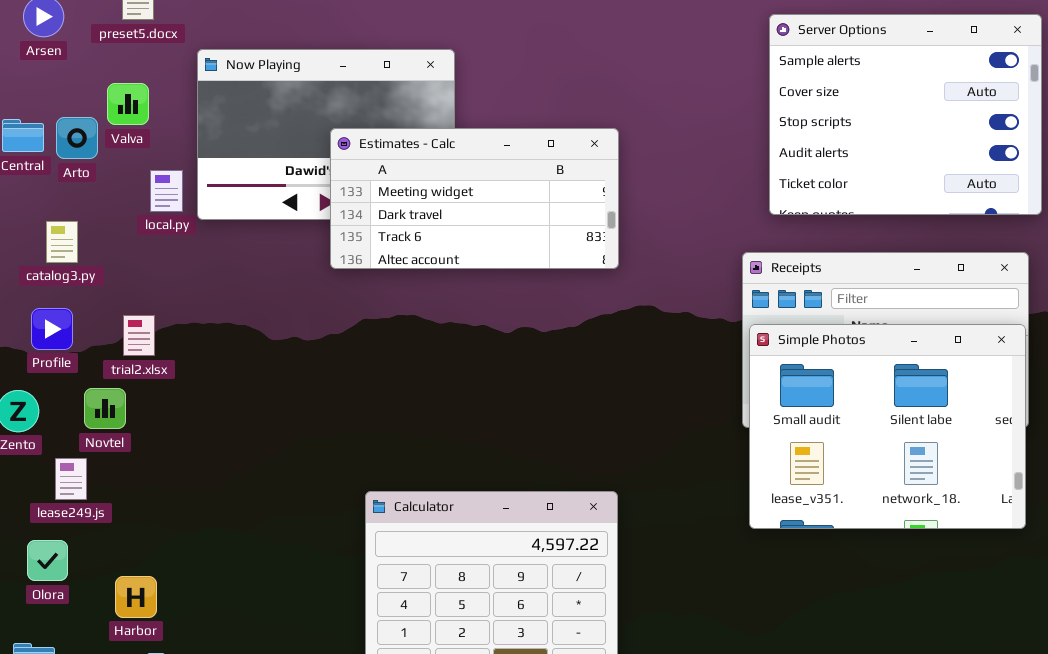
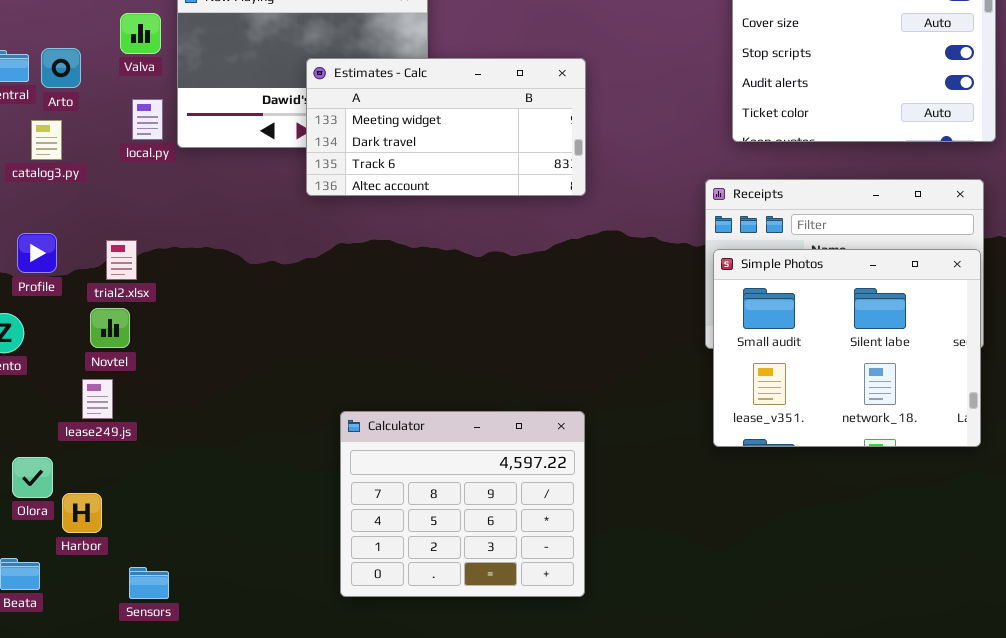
Valva: [107,83,149,125] -> [120,13,161,54], moved
catalog3.py: [46,221,78,263] -> [31,120,62,160], moved
Novtel: [84,388,126,429] -> [90,308,130,348], moved
lease249.js: [55,458,87,500] -> [82,379,113,419], moved
Harbor: [115,576,157,618] -> [62,493,102,533], moved

